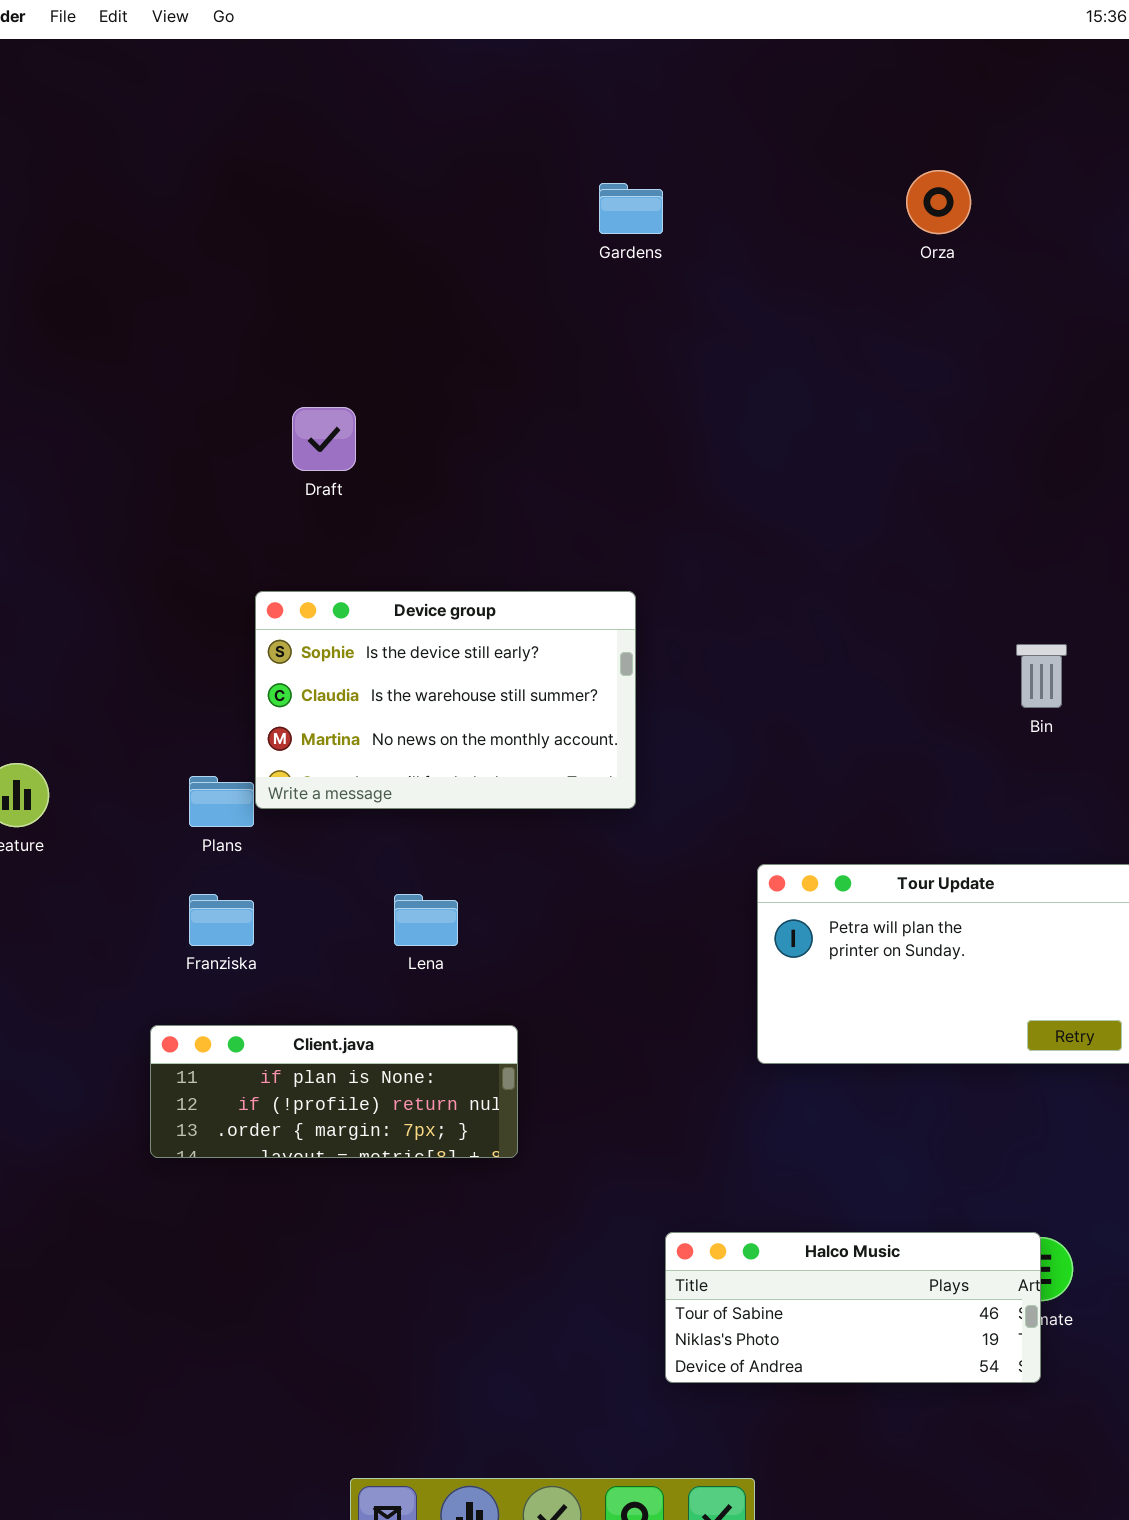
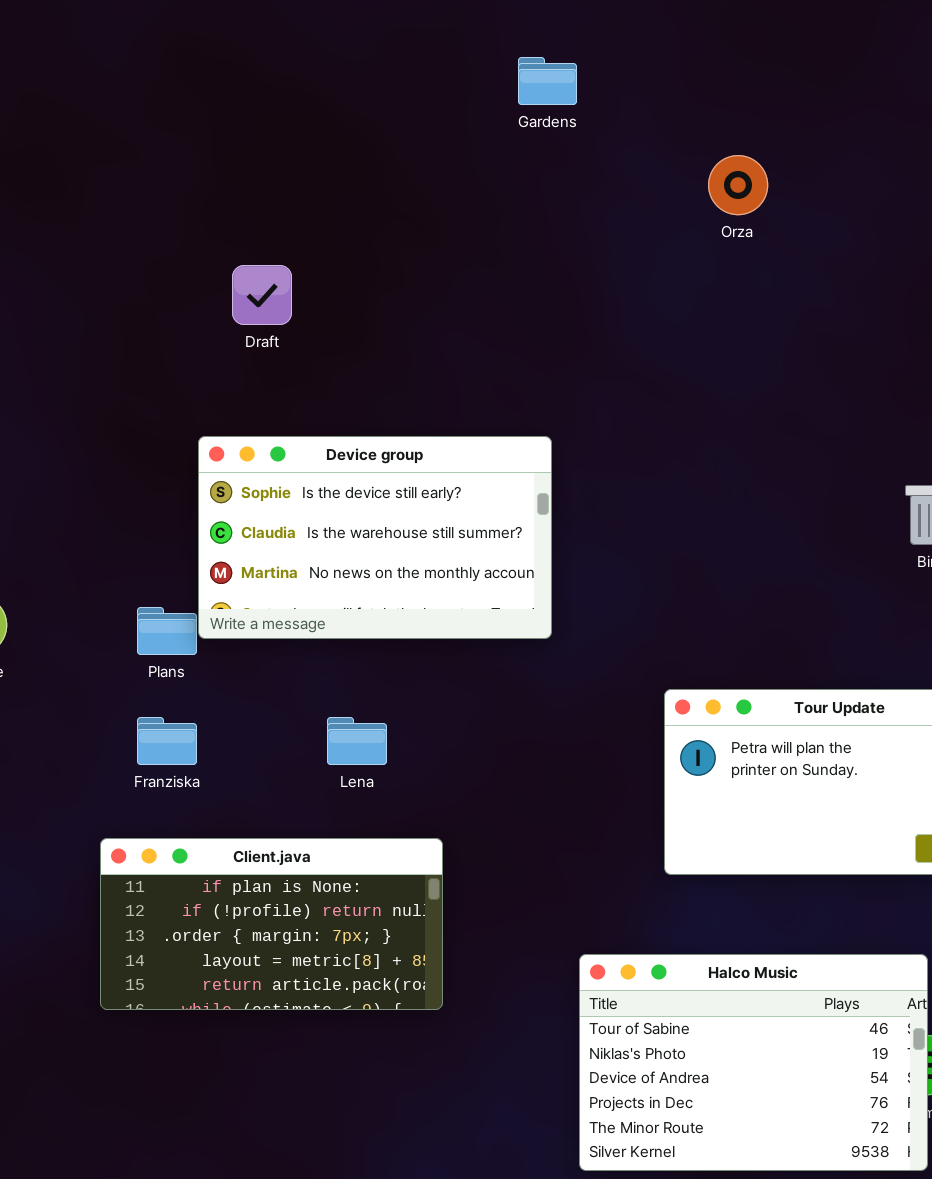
Orza: [906,170,971,234] -> [708,155,768,215], moved
Client.java: [150,1025,518,1158] -> [100,838,443,1010], resized
Halco Music: [665,1232,1041,1383] -> [579,954,928,1171], resized

